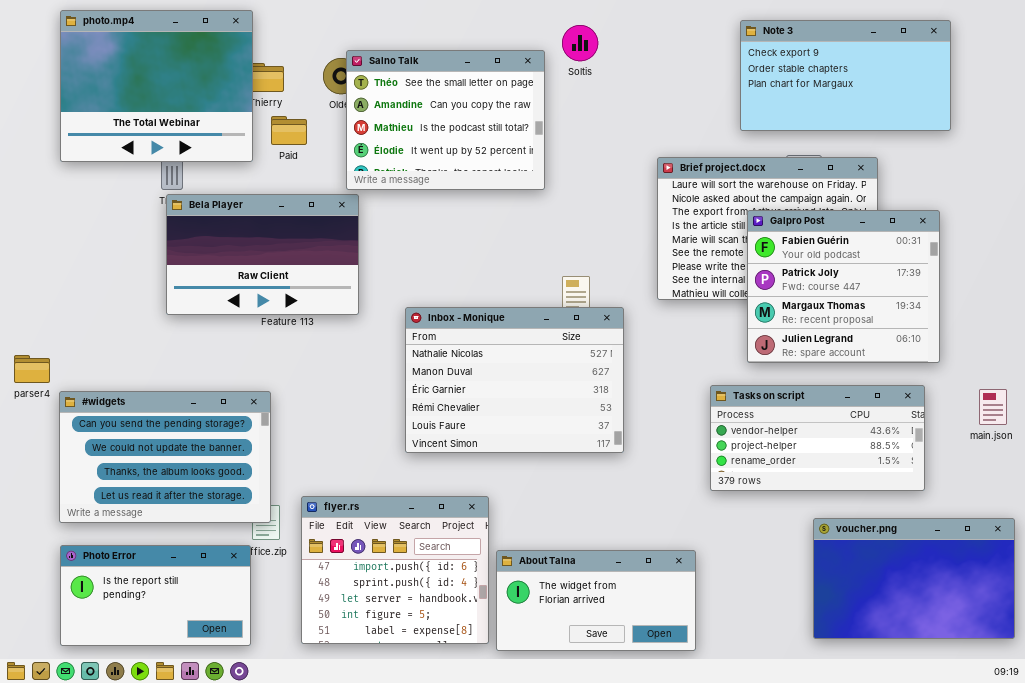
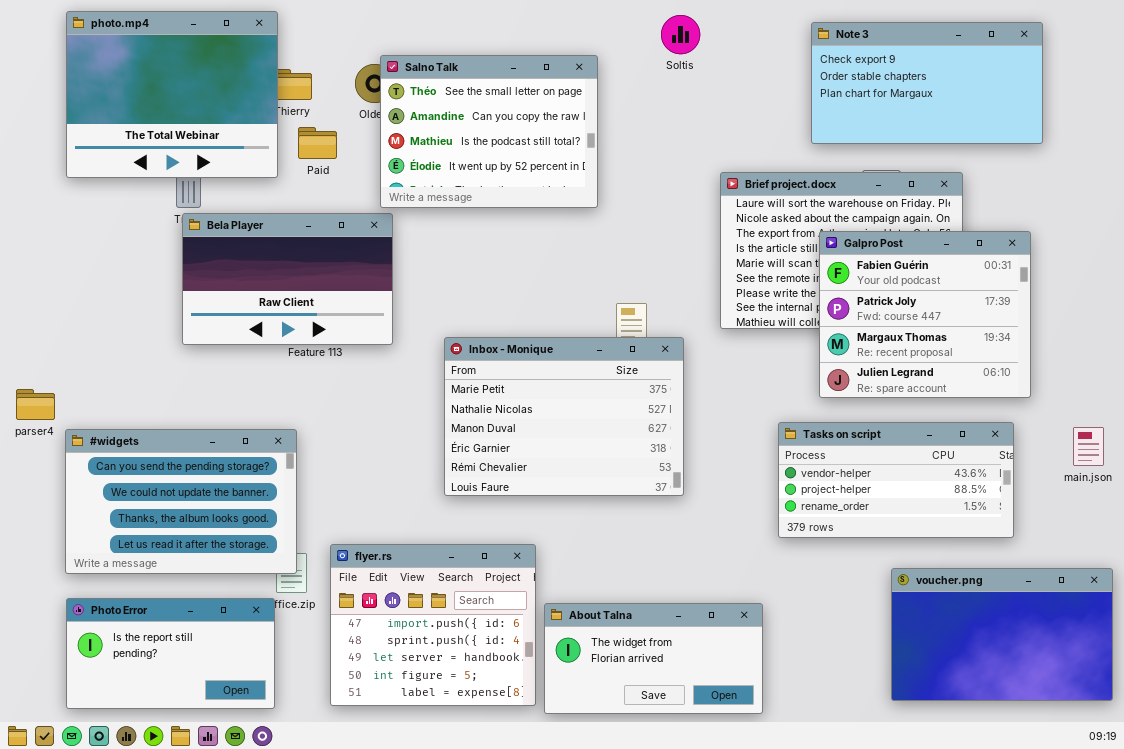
Soltis: [562,25,598,61] -> [661,15,700,54], moved
Inbox - Monique: [405,307,624,453] -> [444,337,684,496], scrolled up 1 row

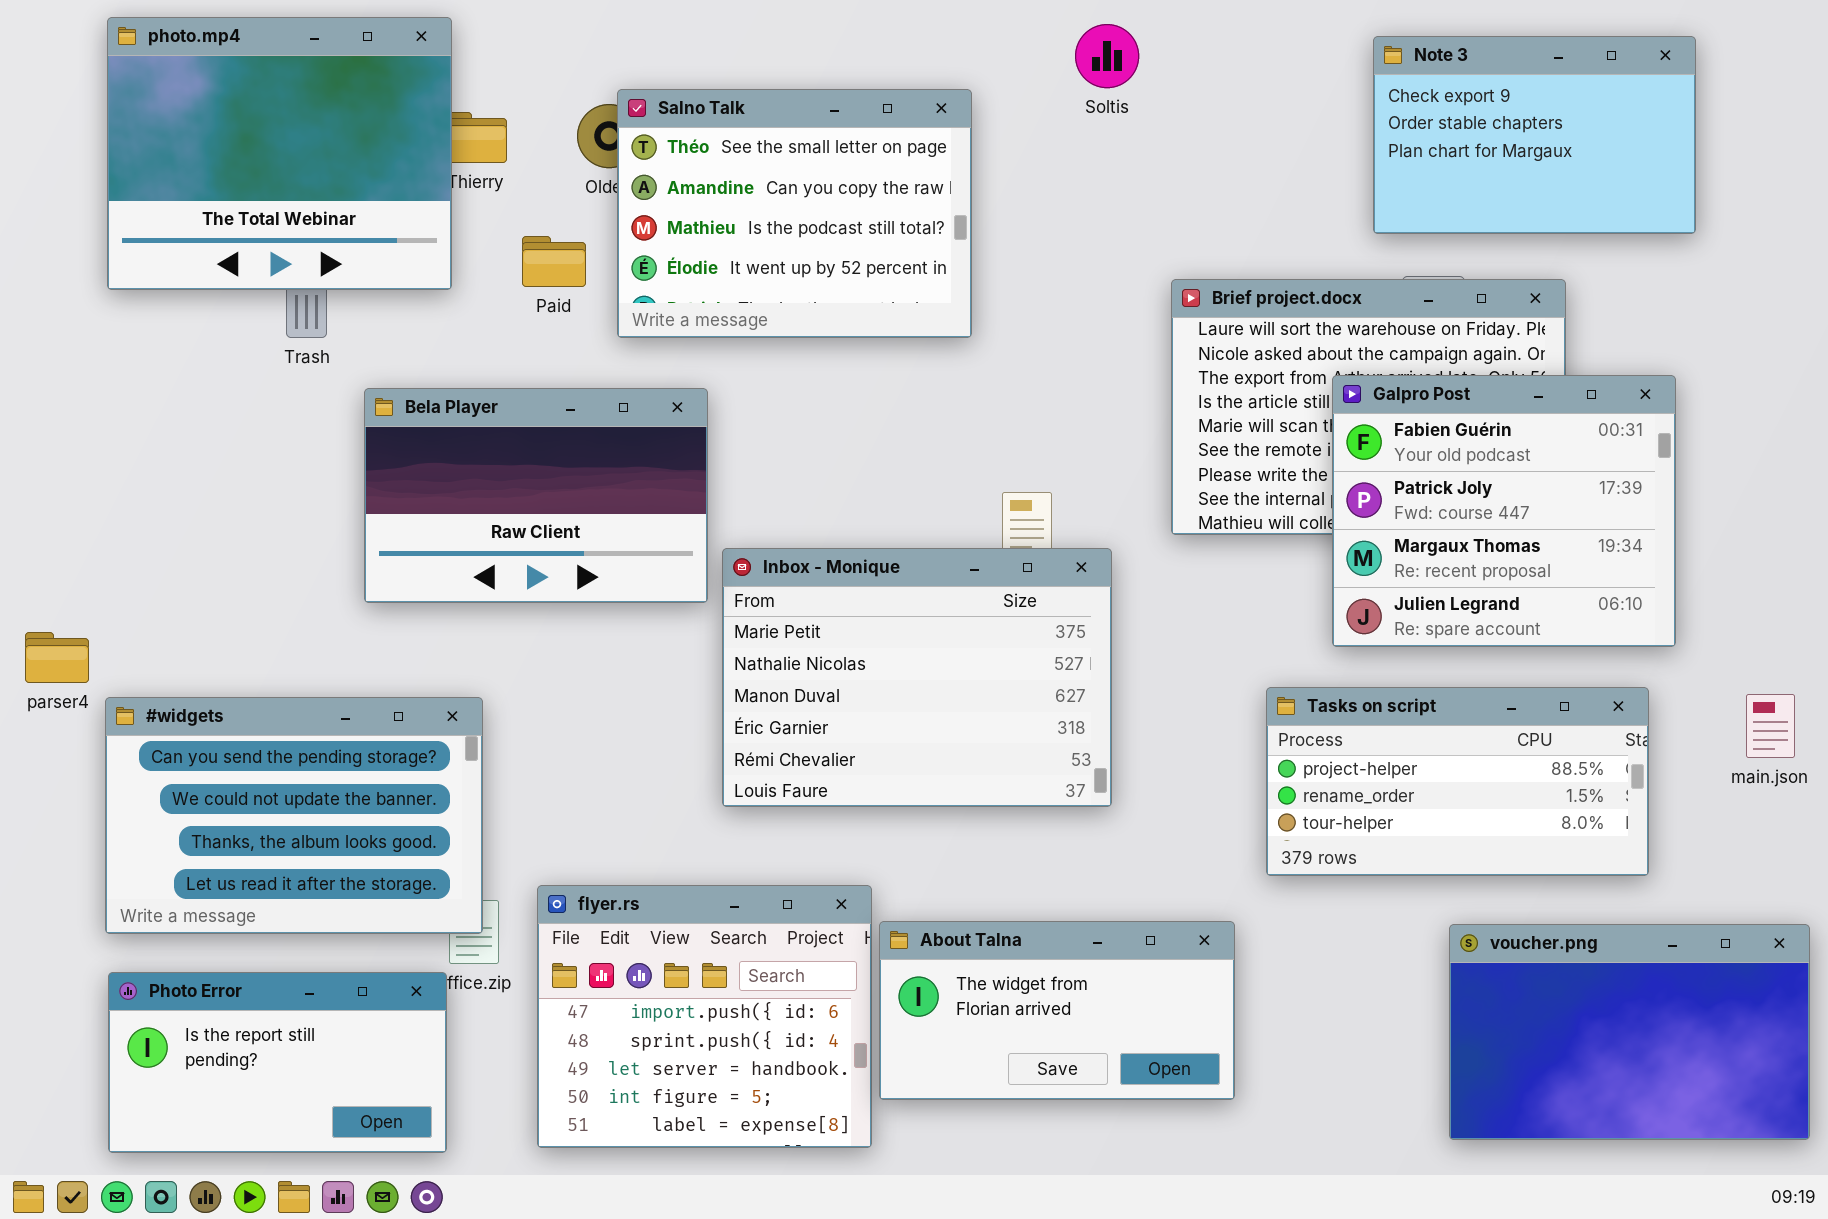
Note 3: [811,22,1043,144] -> [1373,36,1696,234], resized
Paid: [298,127,337,159] -> [522,236,586,287], moved
Bela Player: [182,213,393,345] -> [364,388,708,603], moved
Tasks on script: [778,422,1014,538] -> [1266,687,1649,876], scrolled down 1 row
About Talna: [544,603,763,714] -> [879,921,1235,1100], moved

